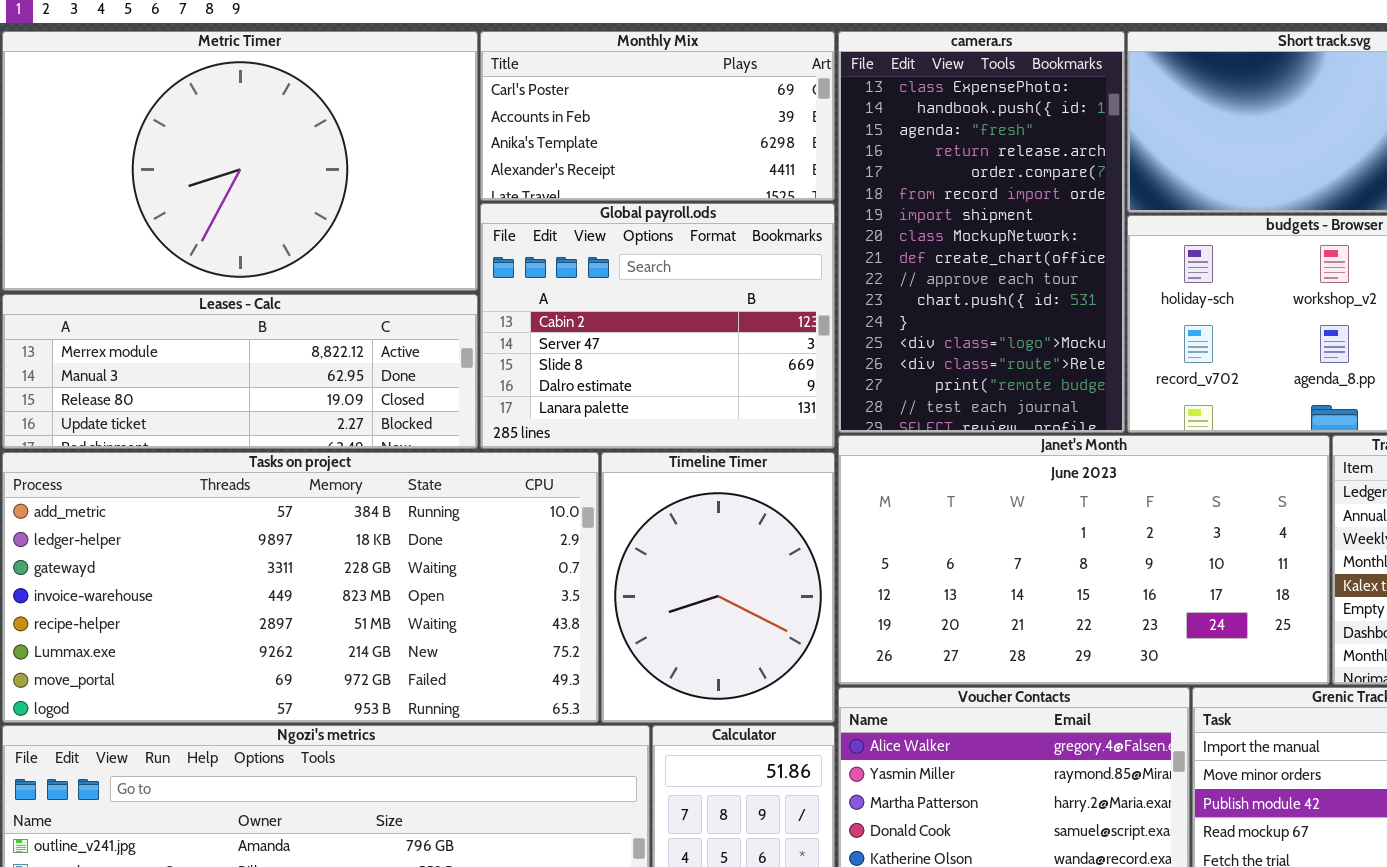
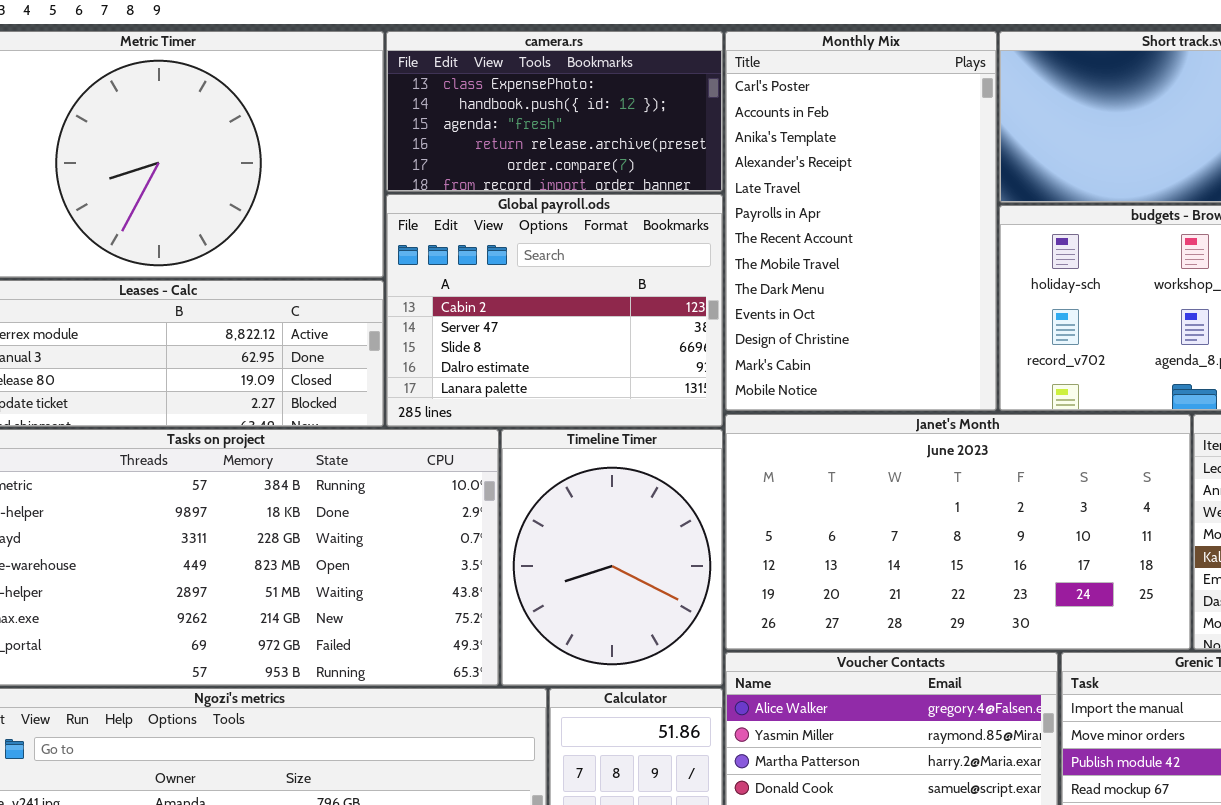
Monthly Mix: [480,31,835,201] -> [725,31,997,411], moved, resized
camera.rs: [838,31,1125,433] -> [386,31,723,192], moved, resized

